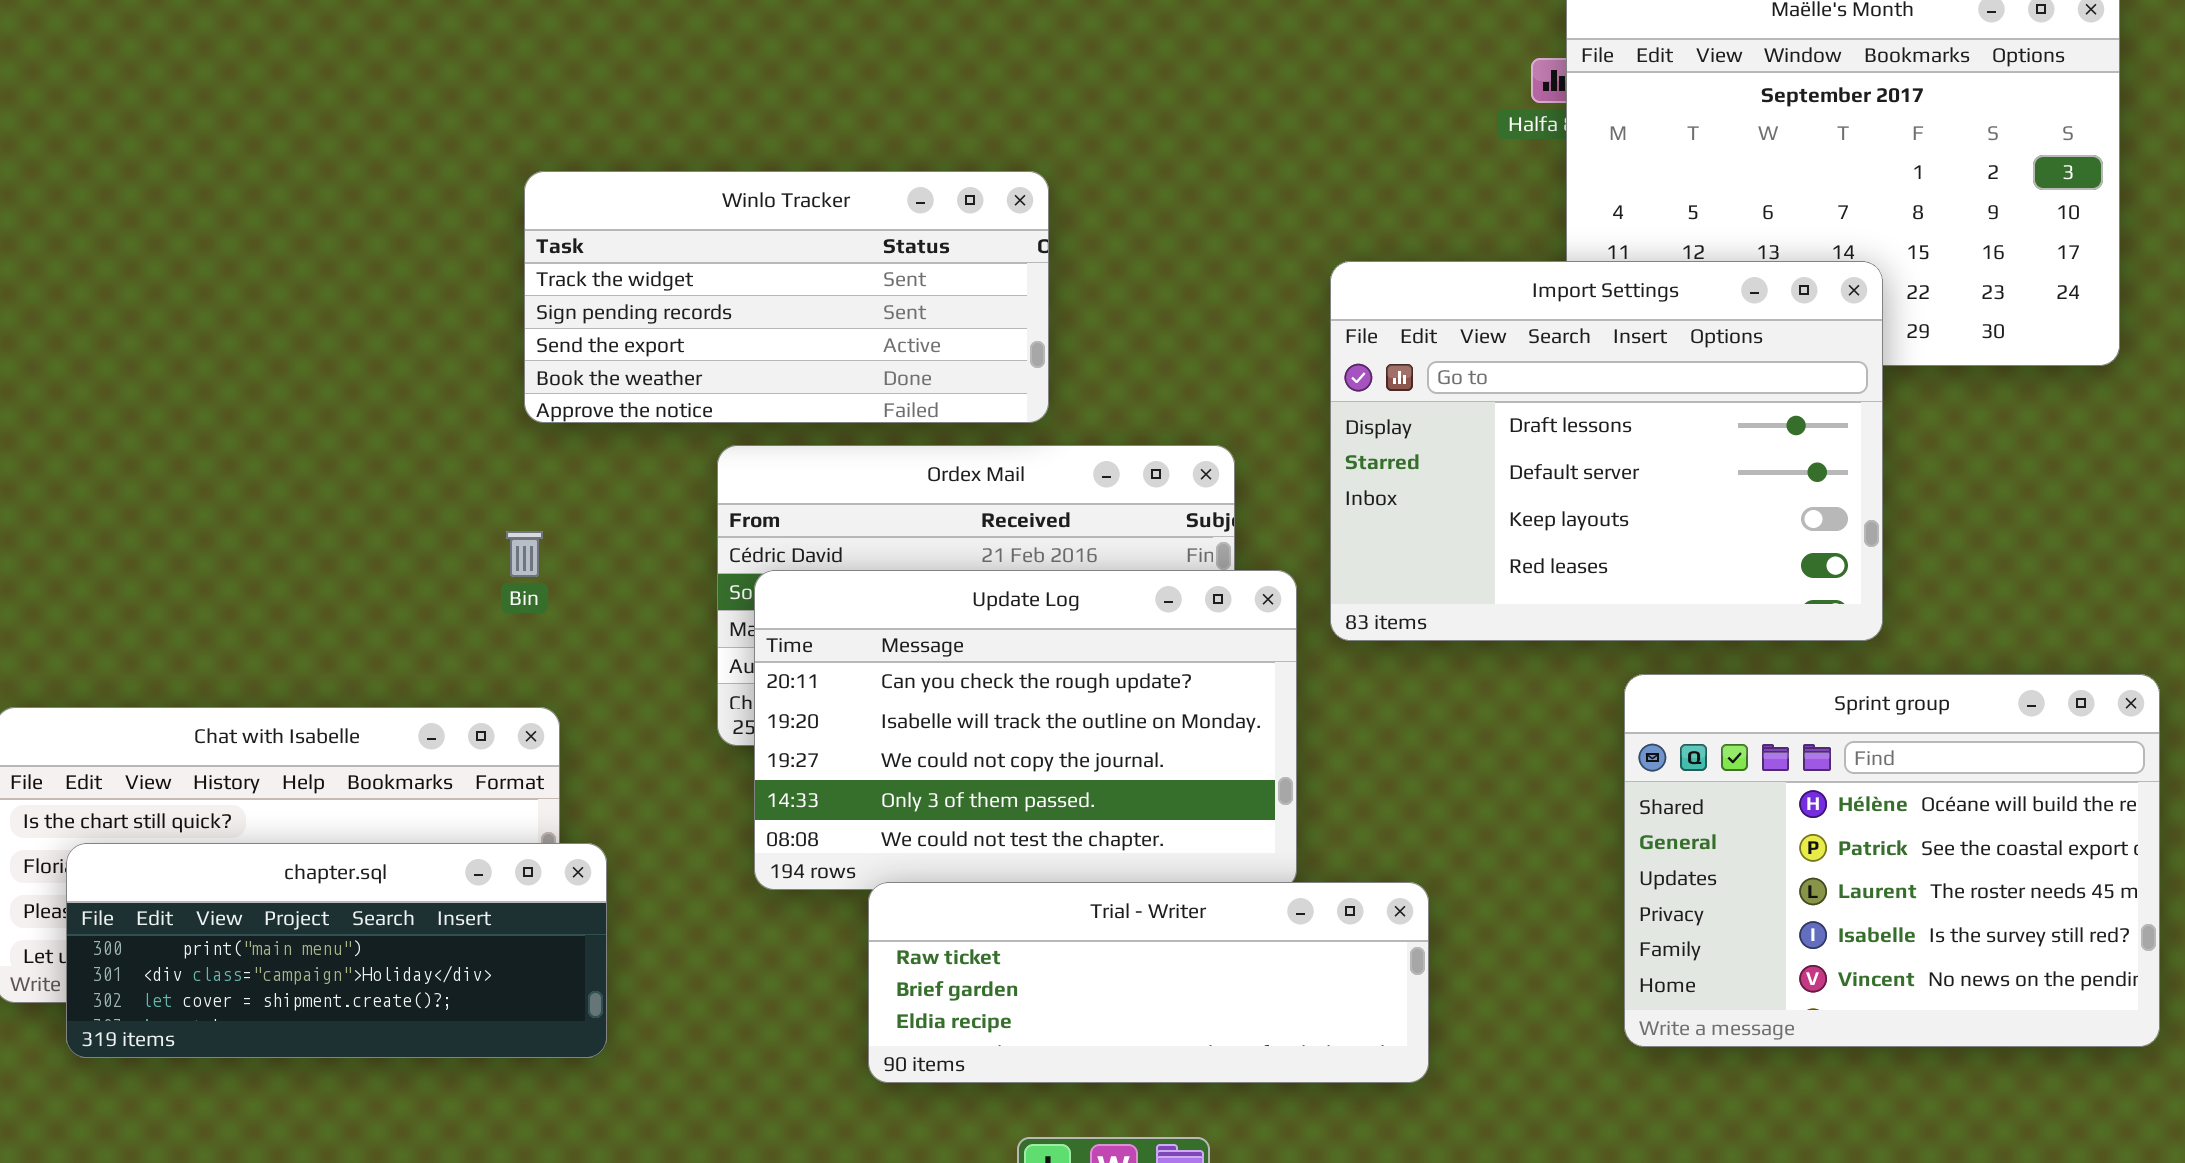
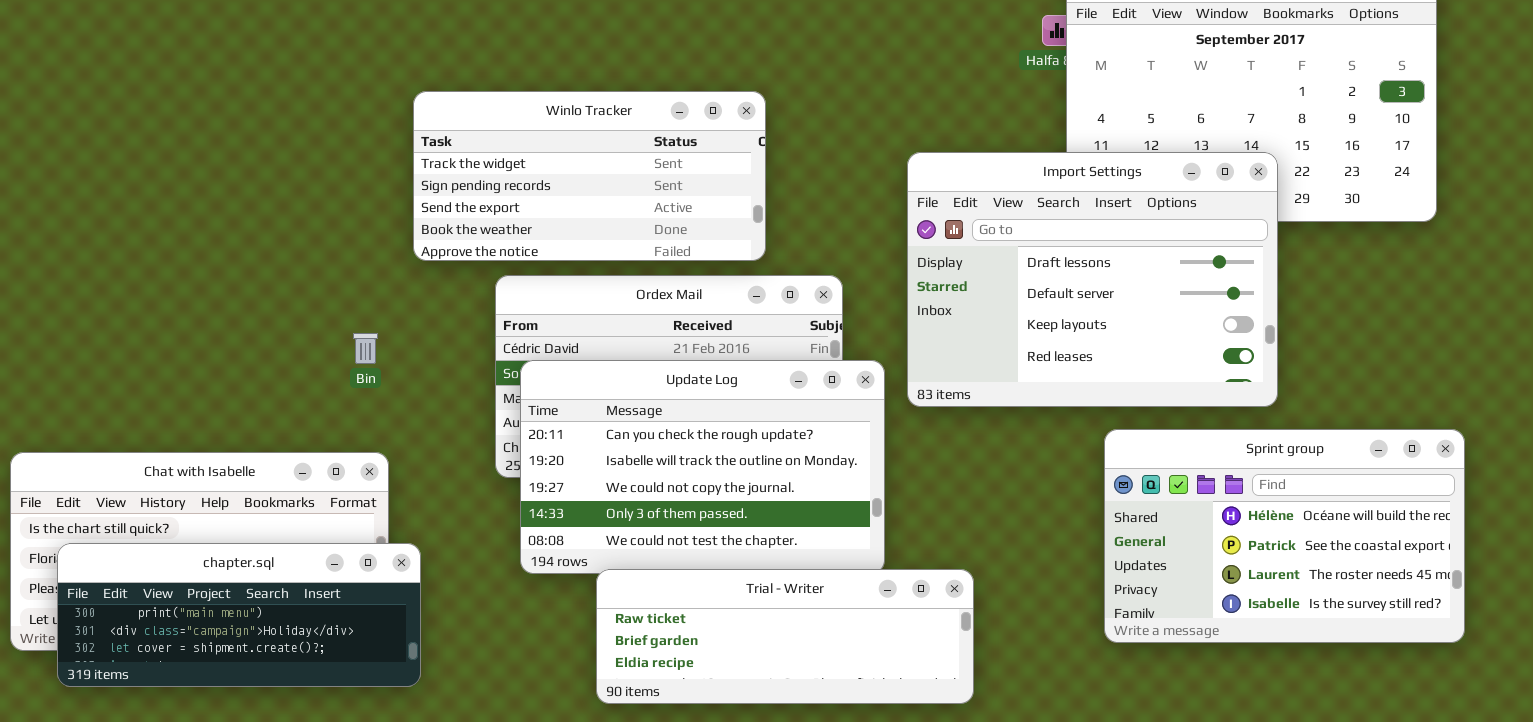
Winlo Tracker: [524,171,1049,423] -> [413,91,766,261], moved
Sprint group: [1624,674,2160,1047] -> [1104,429,1465,643], resized

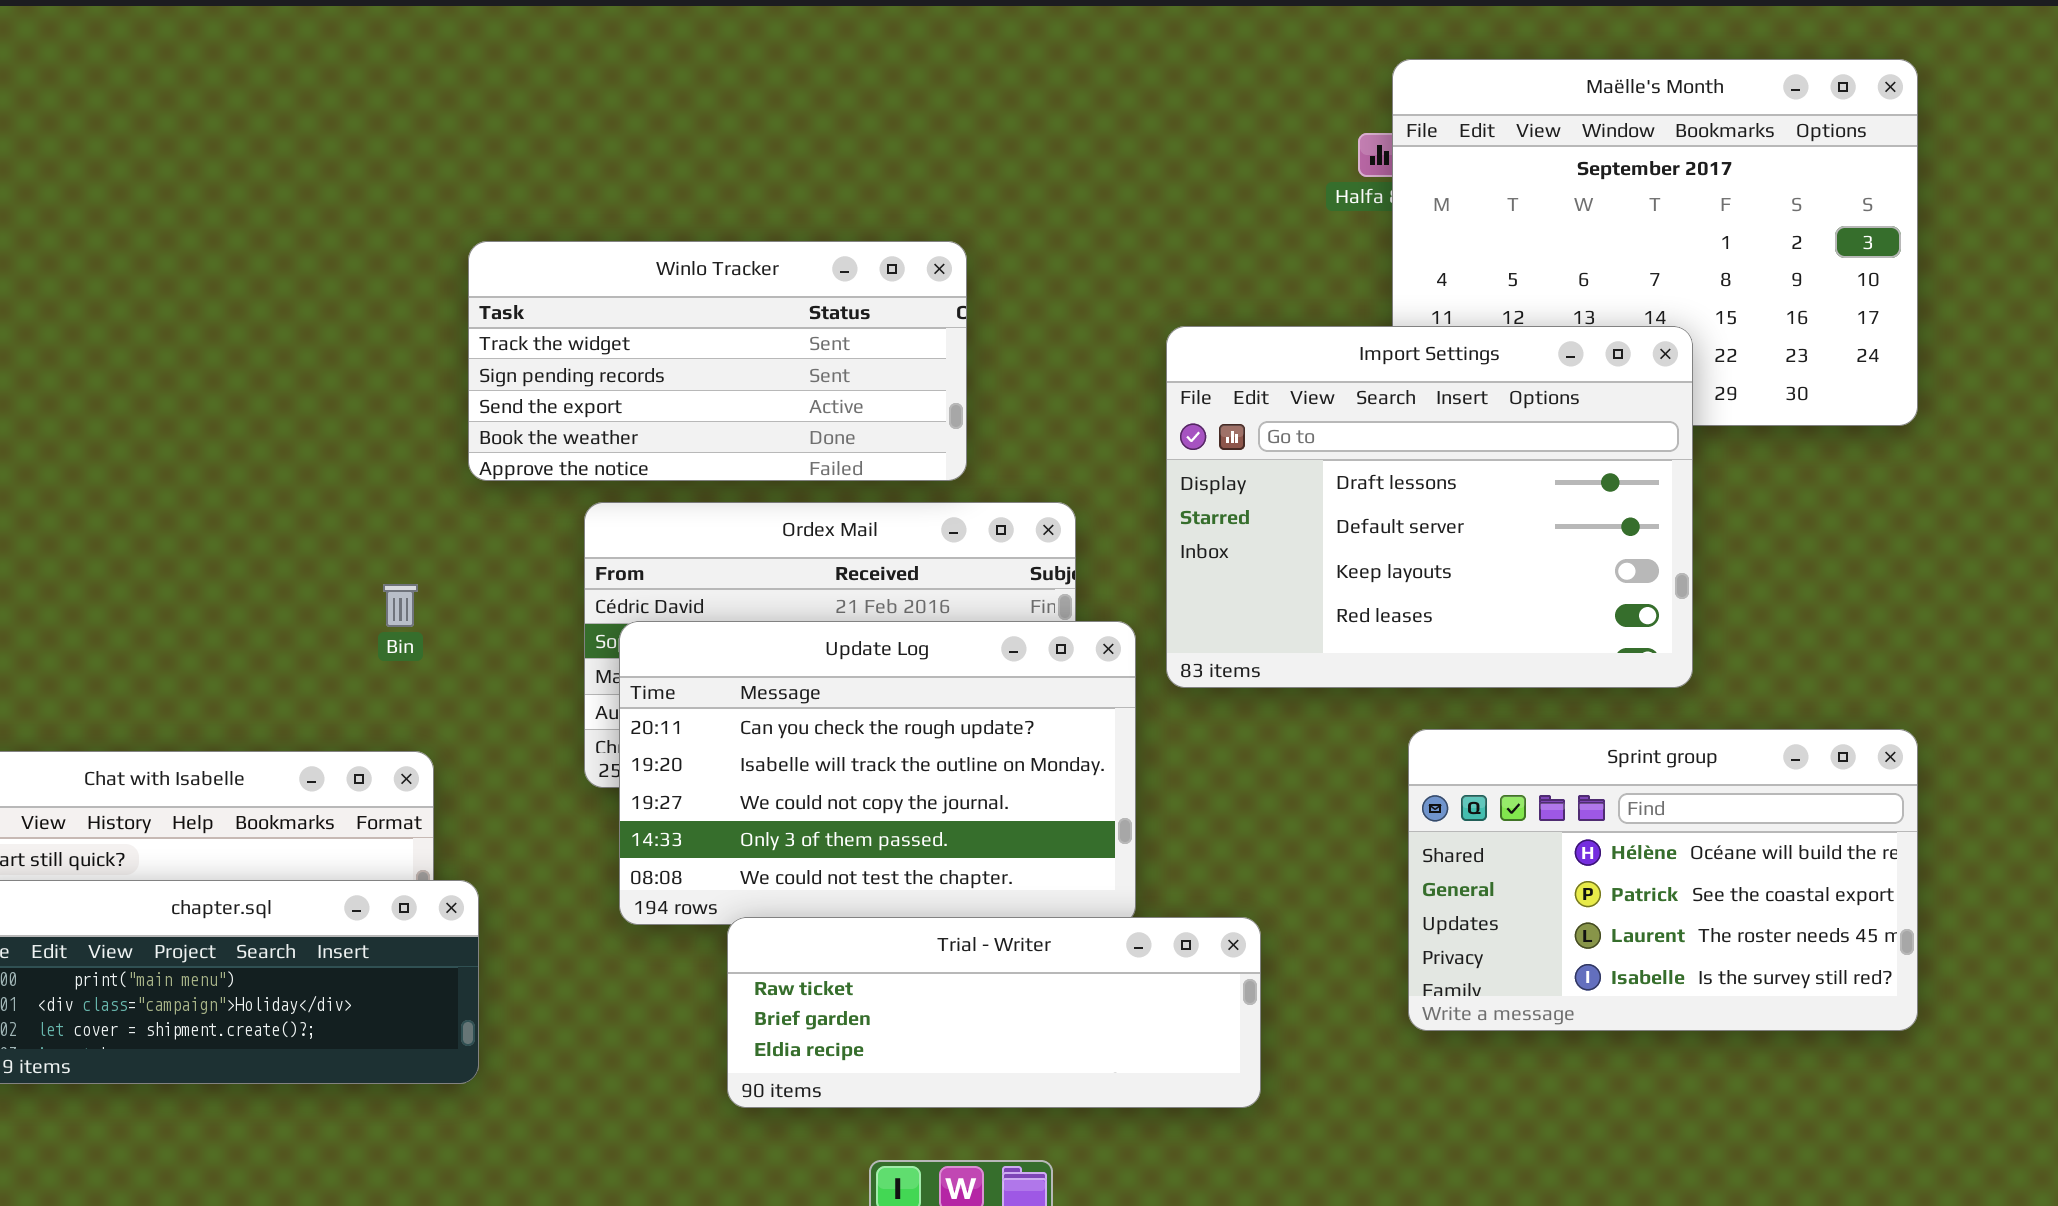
Sprint group: [1104,429,1465,643] -> [1408,729,1918,1031], moved

